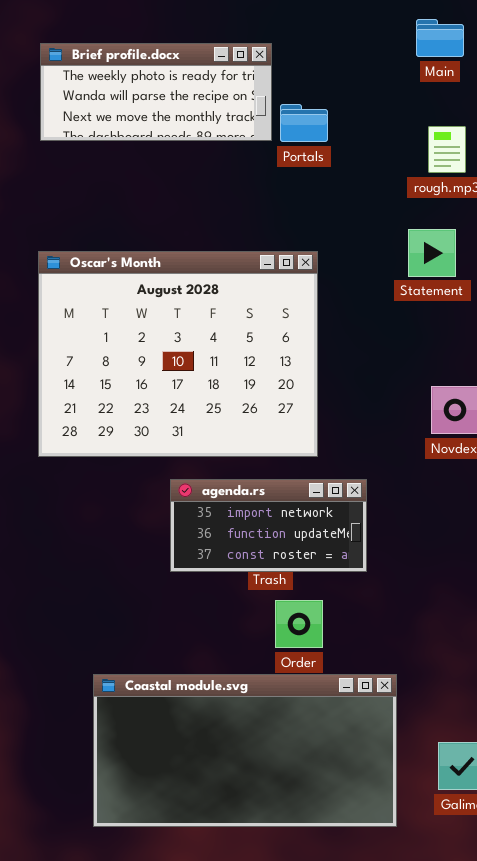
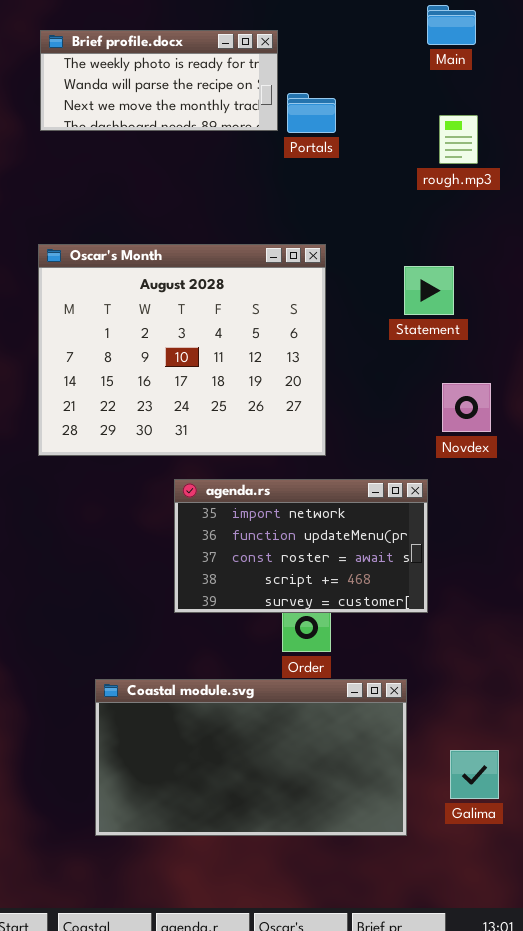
Statement: [408,229,456,277] -> [404,266,454,315], moved
agenda.rs: [170,479,367,572] -> [174,479,428,613], resized

